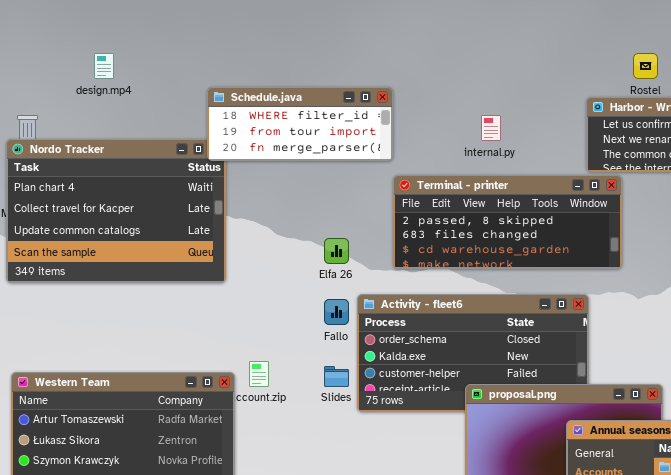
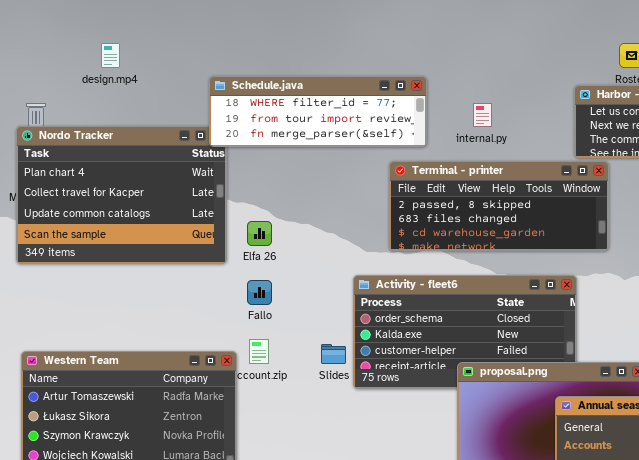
Schedule.java: [207,87,393,161] -> [209,76,427,147], resized
Elfa 26: [324,238,349,264] -> [247,221,272,246], moved
Fallo: [324,299,349,325] -> [247,280,272,305], moved

